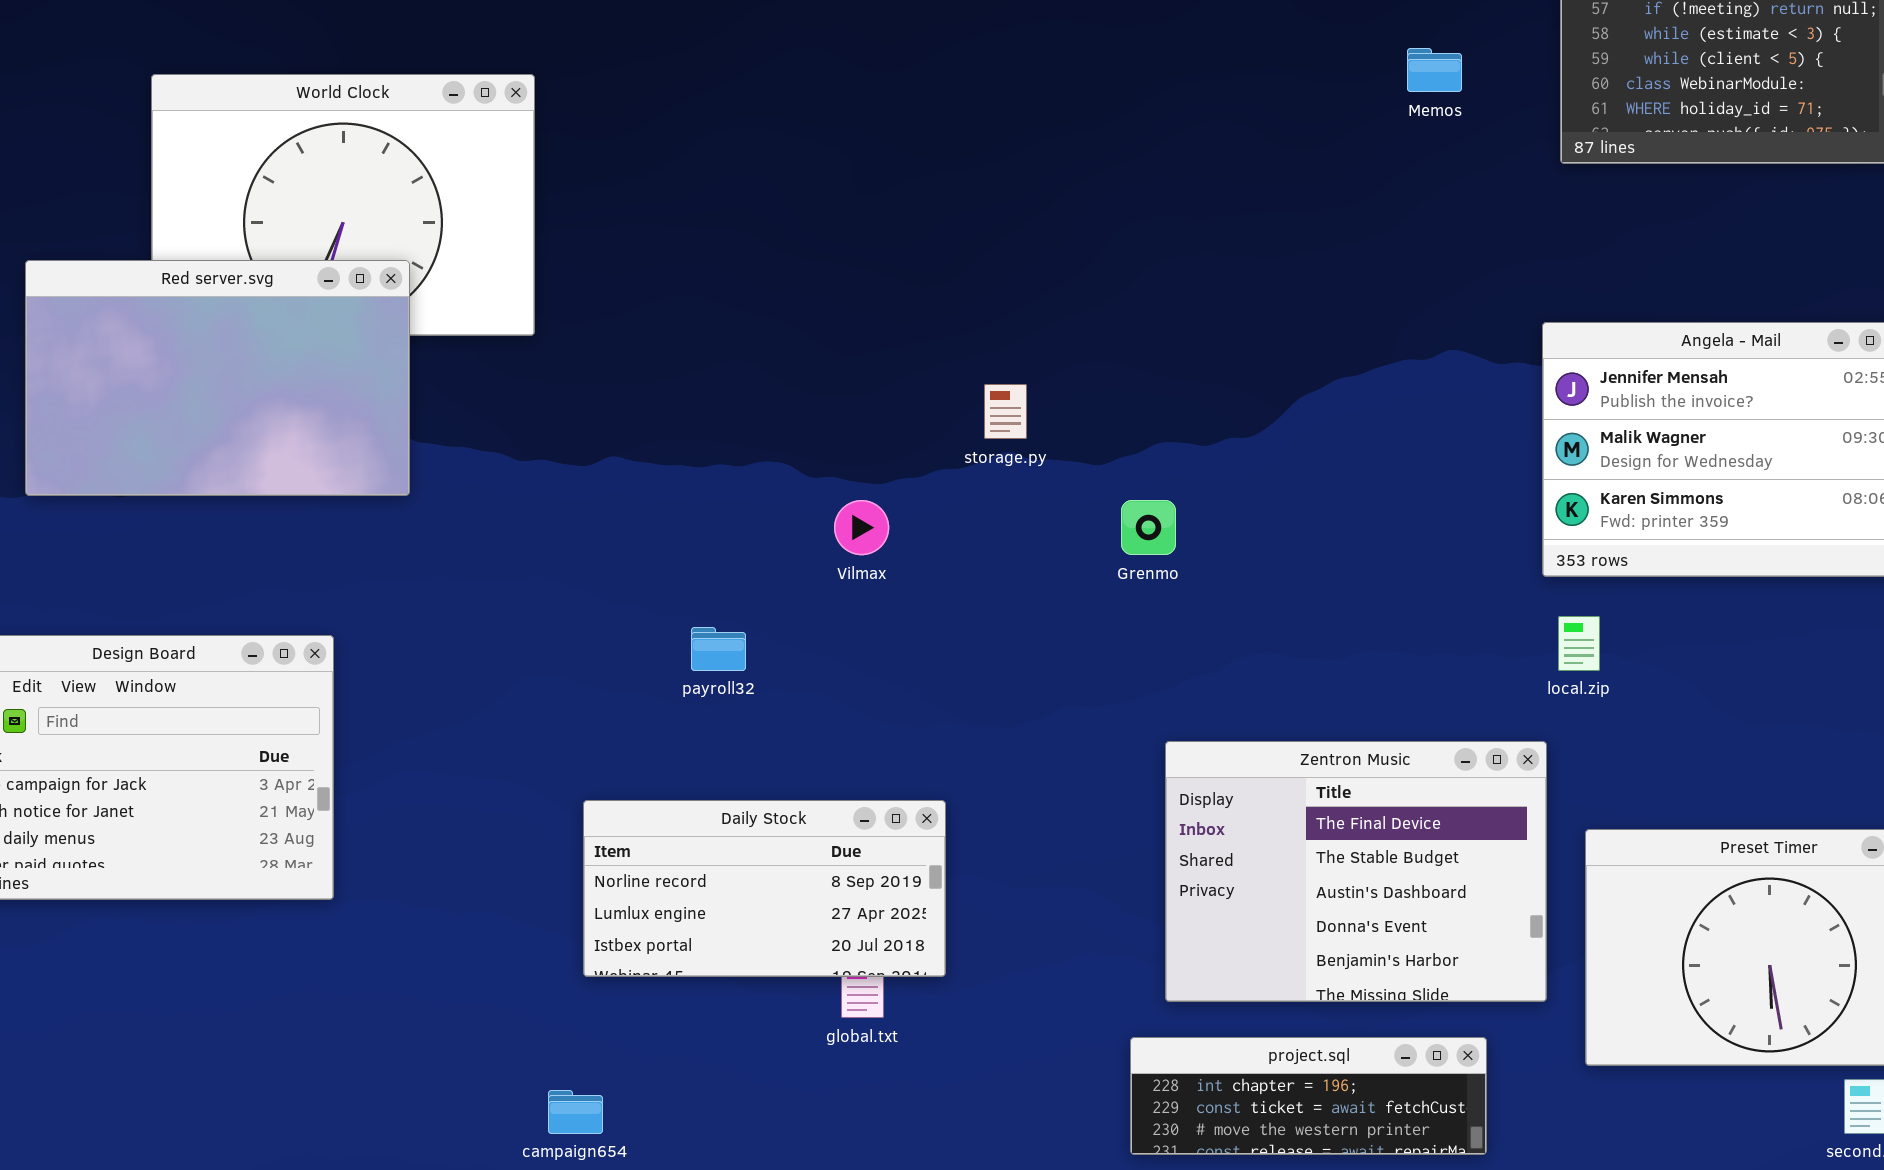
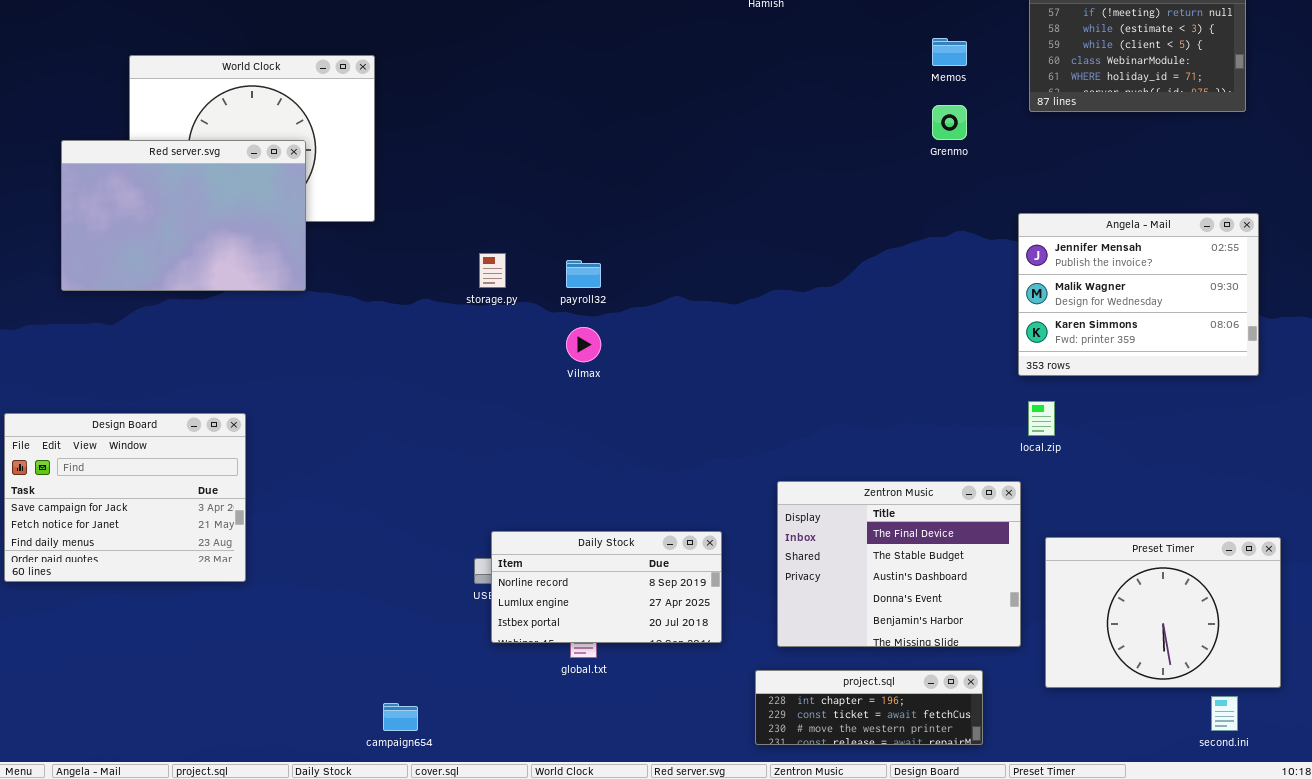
Red server.svg: [25,260,410,496] -> [61,140,306,291], moved
storage.py: [984,384,1027,439] -> [479,253,506,288], moved
Grenmo: [1121,500,1176,555] -> [932,105,967,140], moved
payroll32: [691,627,746,671] -> [566,260,601,288], moved
Daily Stock: [583,800,946,977] -> [491,531,722,643], moved

